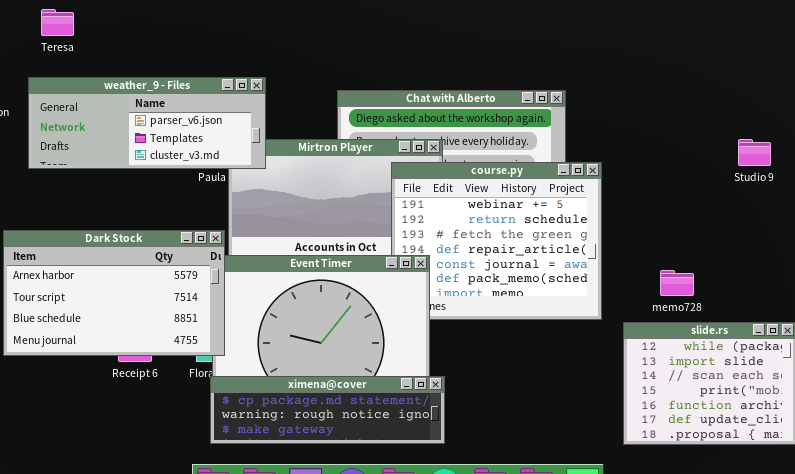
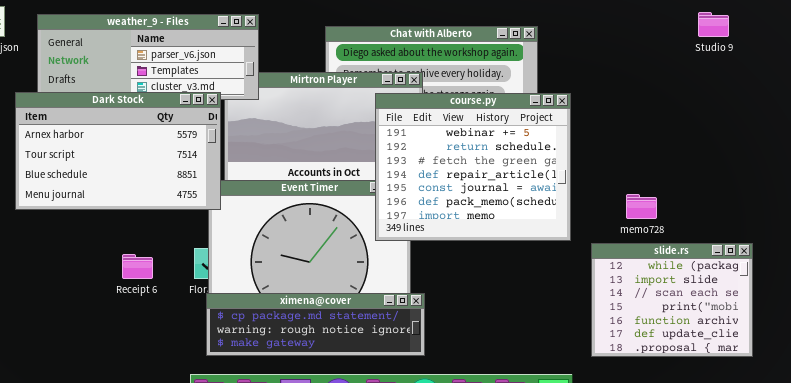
Studio 9: [738,139,771,166] -> [698,12,729,37], moved
course.py: [391,162,602,320] -> [375,93,571,241], raised
Dark Stock: [3,230,225,356] -> [15,92,221,210], moved

